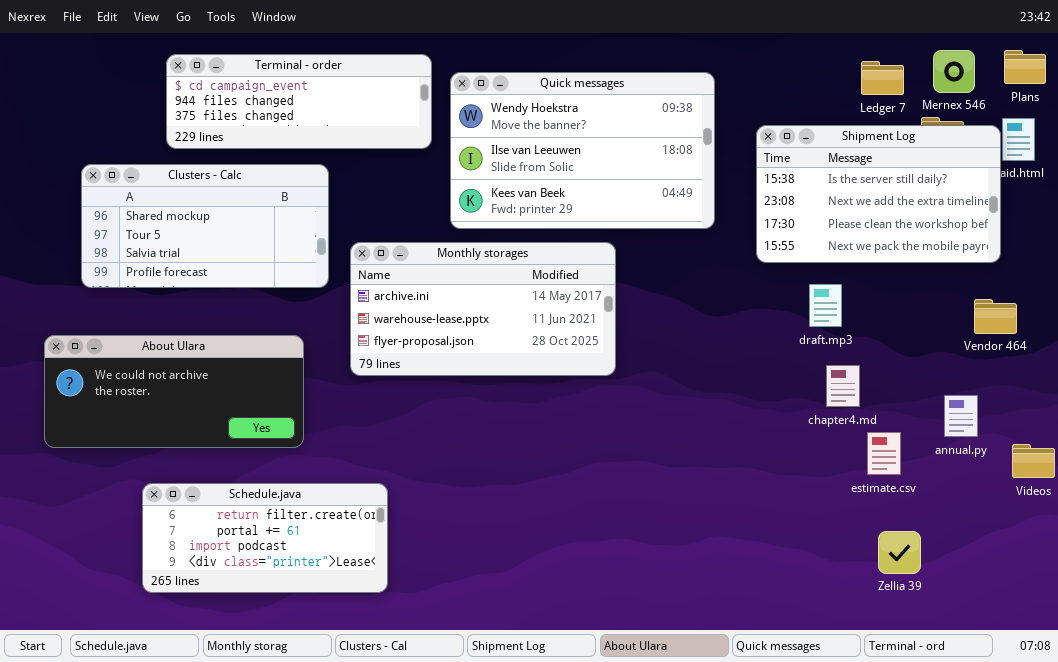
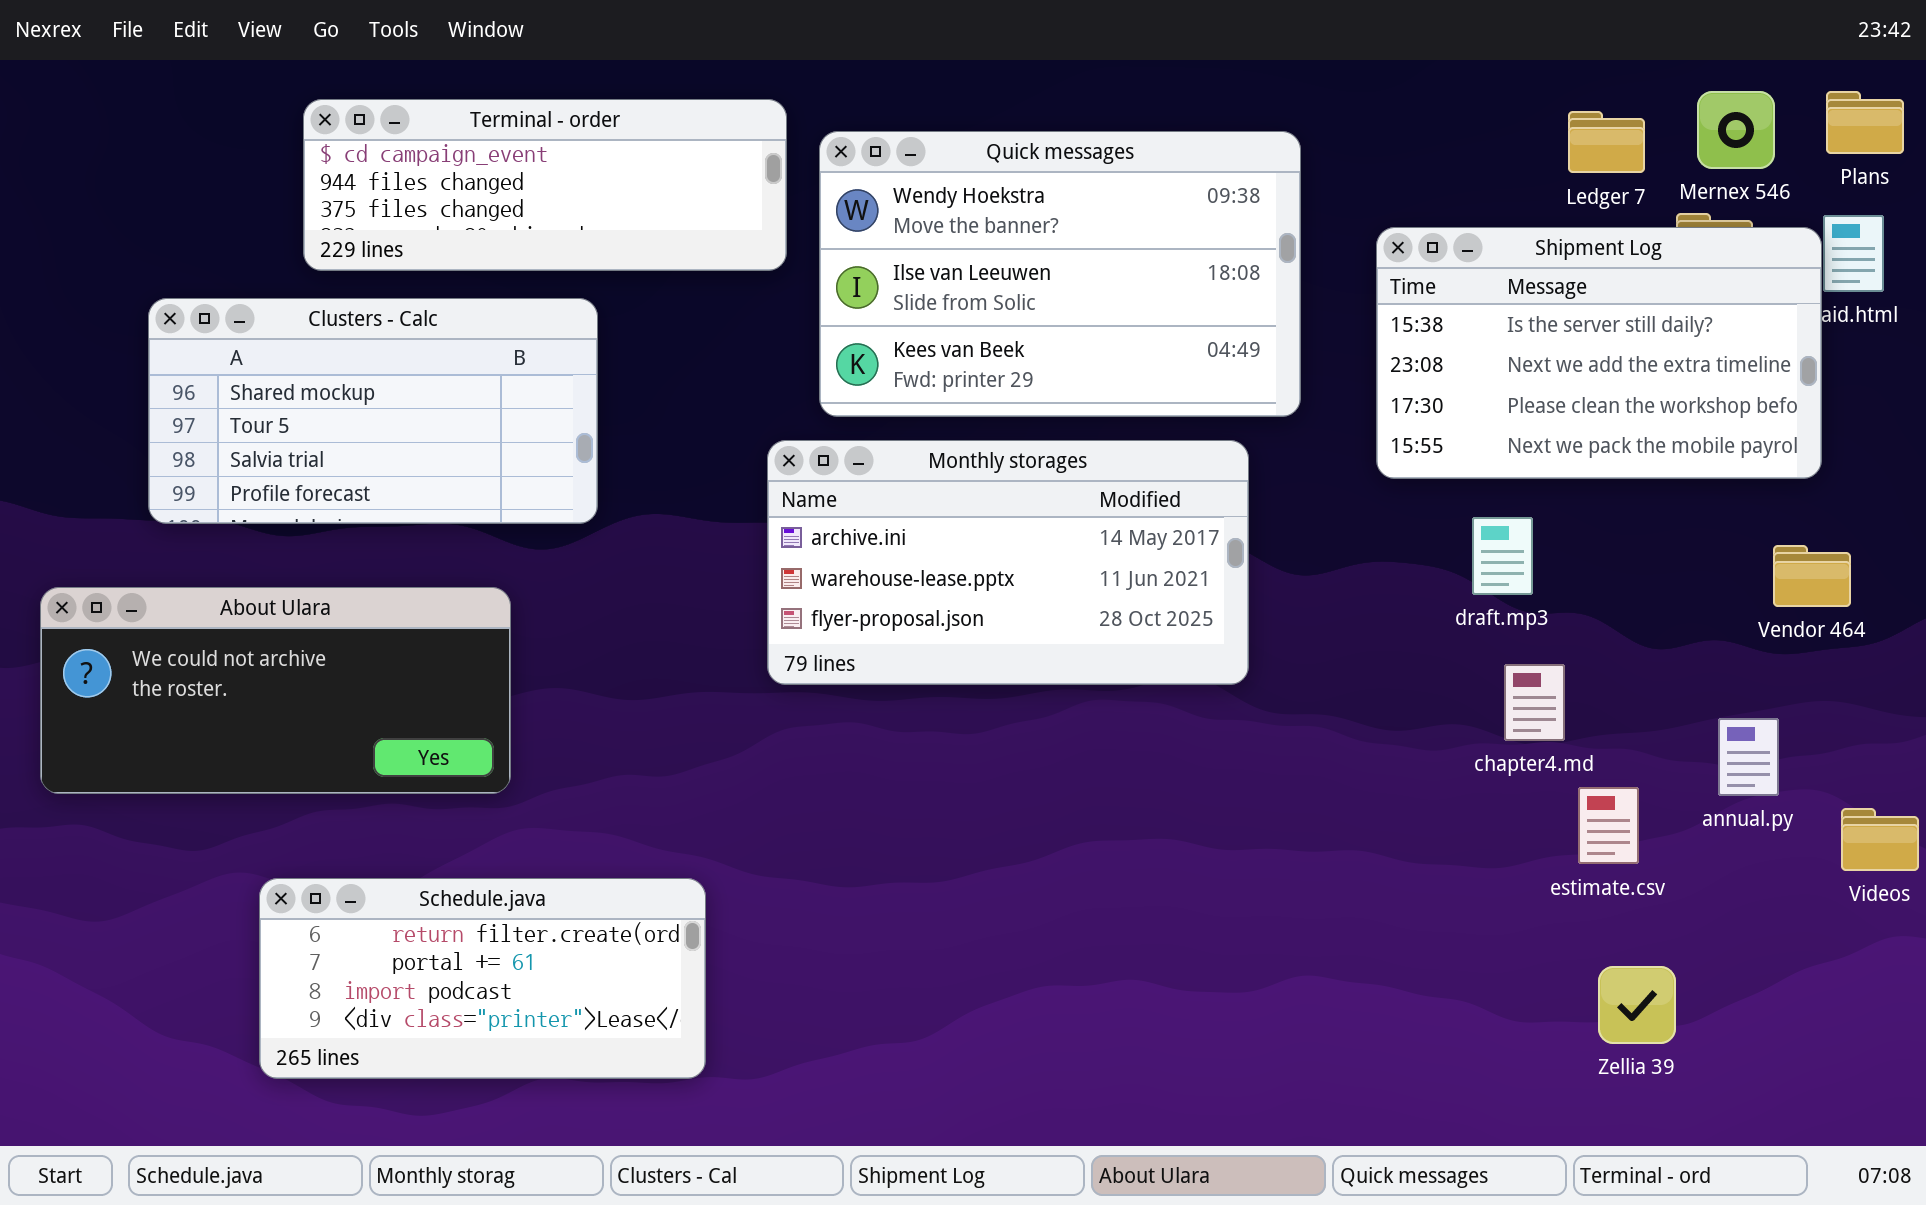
Monthly storages: [350,242,616,376] -> [767,440,1249,685], moved
About Ulara: [44,335,304,448] -> [40,587,511,794], moved

